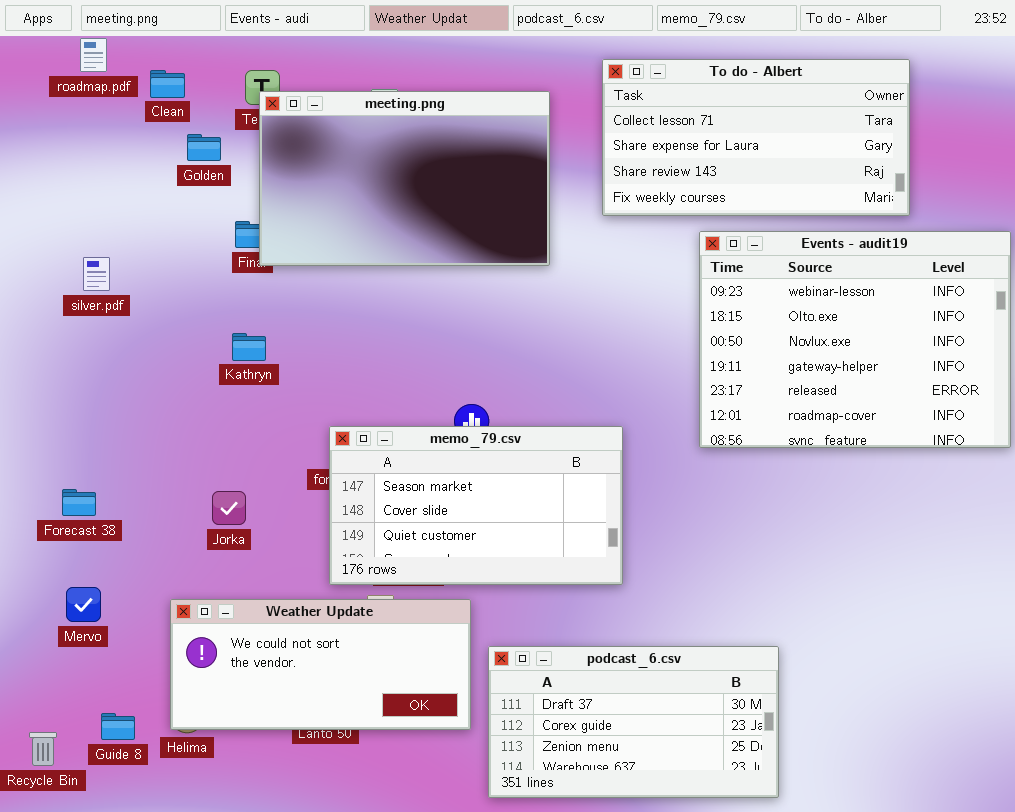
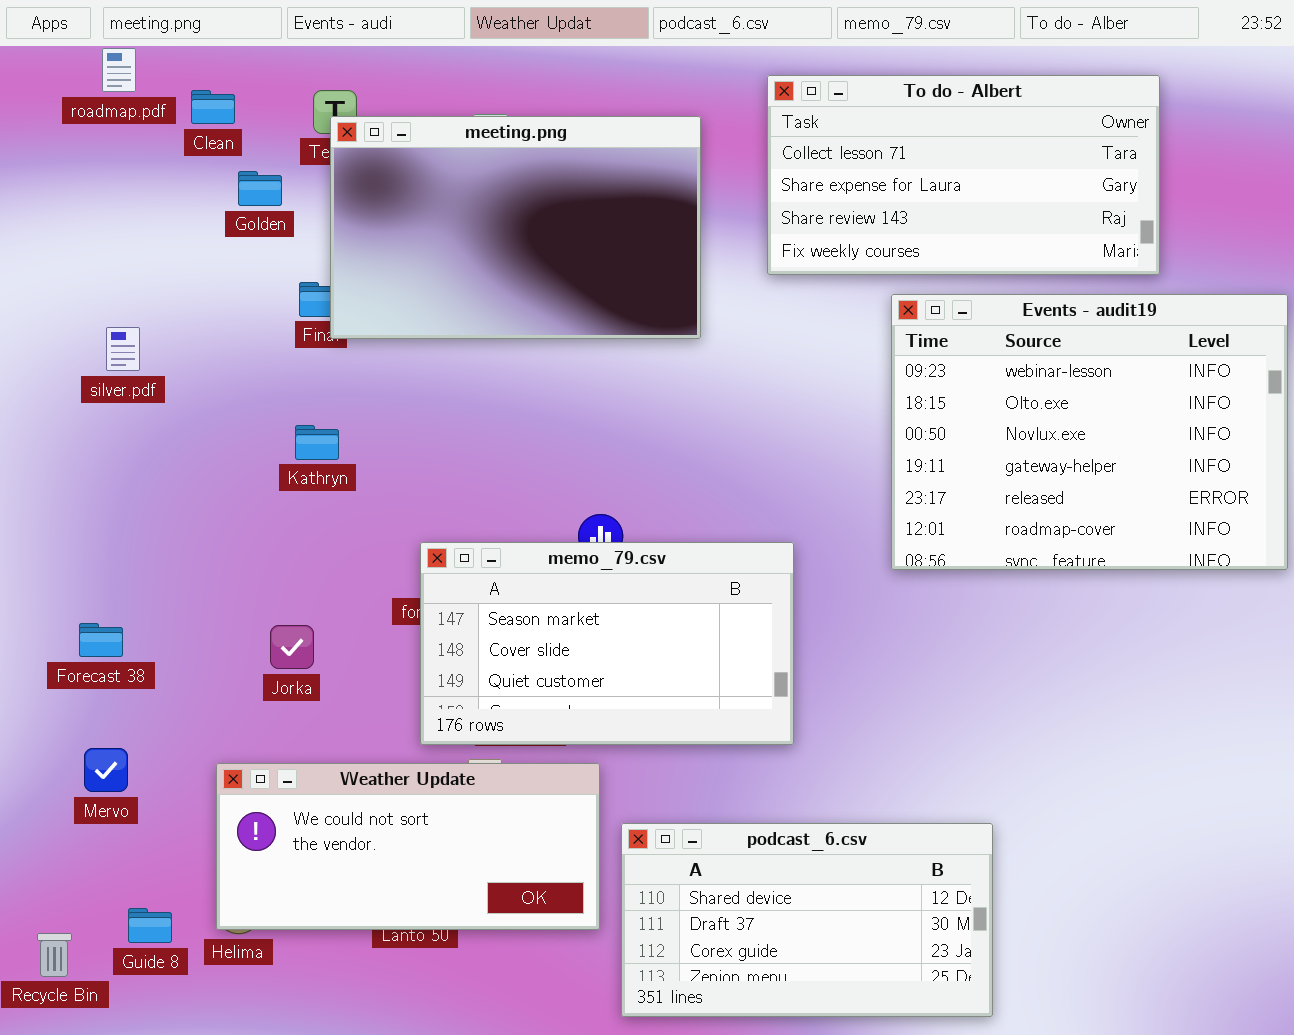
podcast_6.csv: [488,646,779,798] -> [621,823,993,1017], scrolled up 1 row

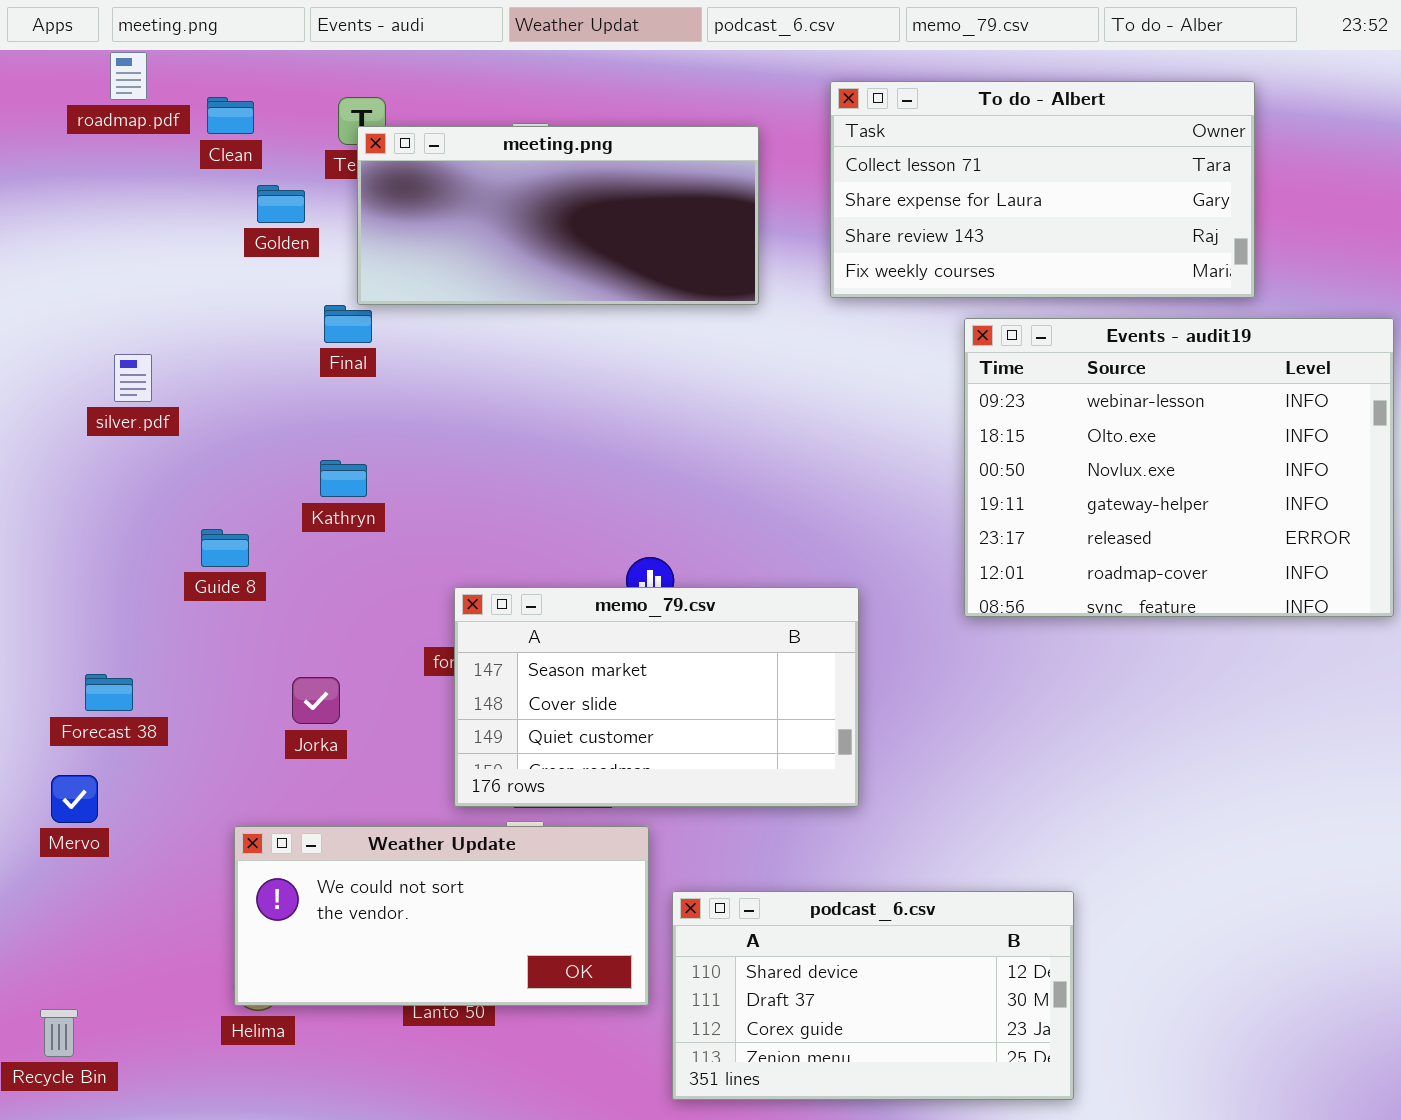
meeting.png: [330,116,701,339] -> [357,126,759,305], resized
Mervo: [84,748,128,792] -> [51,775,98,823], moved
Guide 8: [128,908,172,943] -> [201,529,249,567], moved

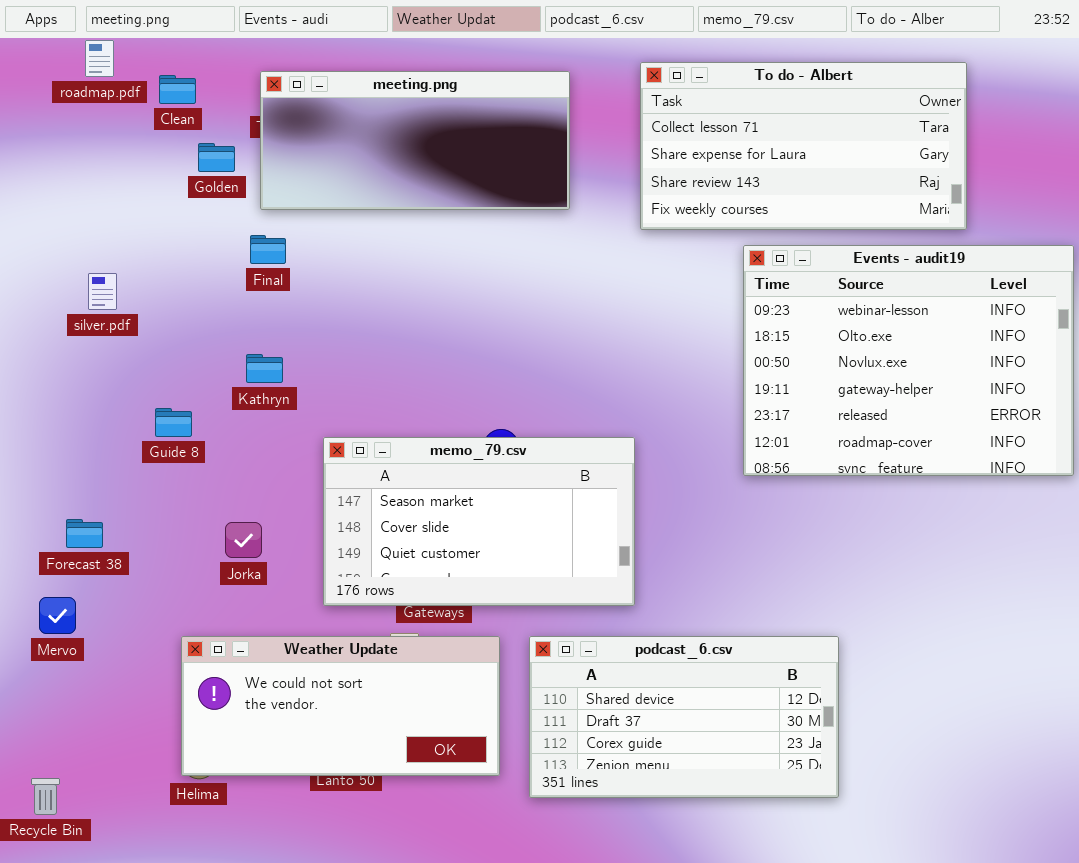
meeting.png: [357,126,759,305] -> [260,71,570,210], moved
memo_79.csv: [454,587,859,807] -> [323,437,635,606], moved
podcast_6.csv: [672,891,1074,1100] -> [529,636,839,798], moved

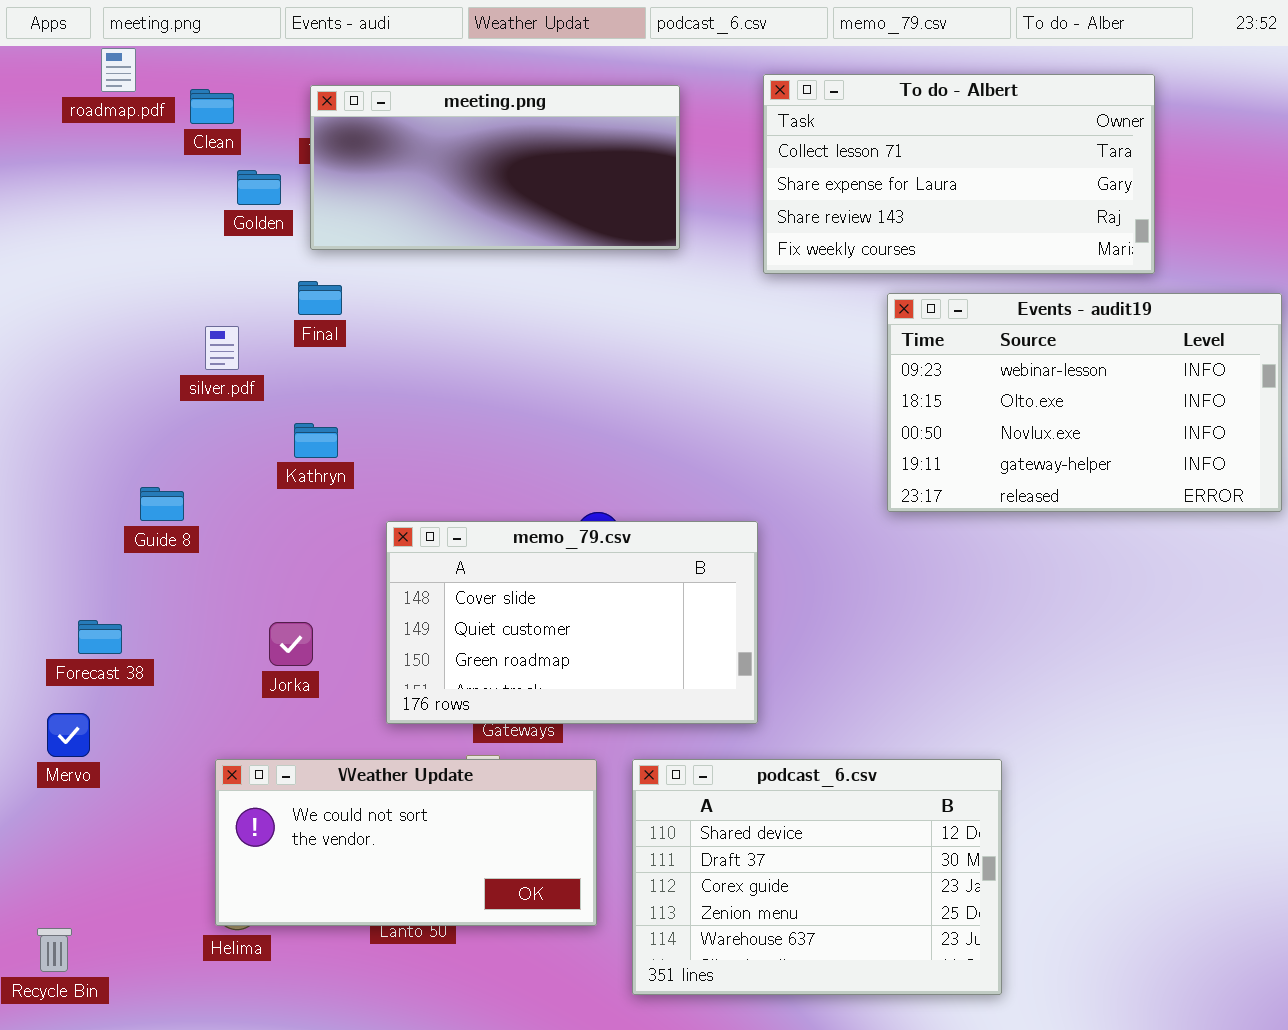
Events - audit19: [743,245,1074,476] -> [887,293,1282,512], resized
silver.pdf: [88,273,117,310] -> [205,326,239,370], moved
Guide 8: [155,408,192,437] -> [140,487,184,521], moved
memo_79.csv: [323,437,635,606] -> [386,521,758,724], scrolled down 1 row
podcast_6.csv: [529,636,839,798] -> [632,759,1002,995], resized

